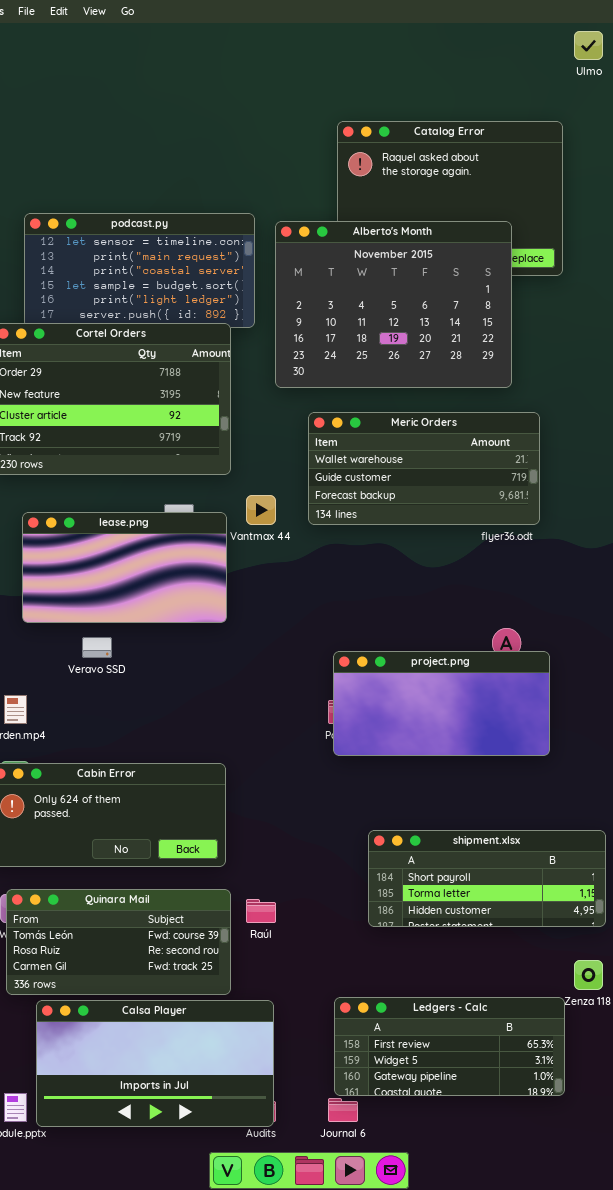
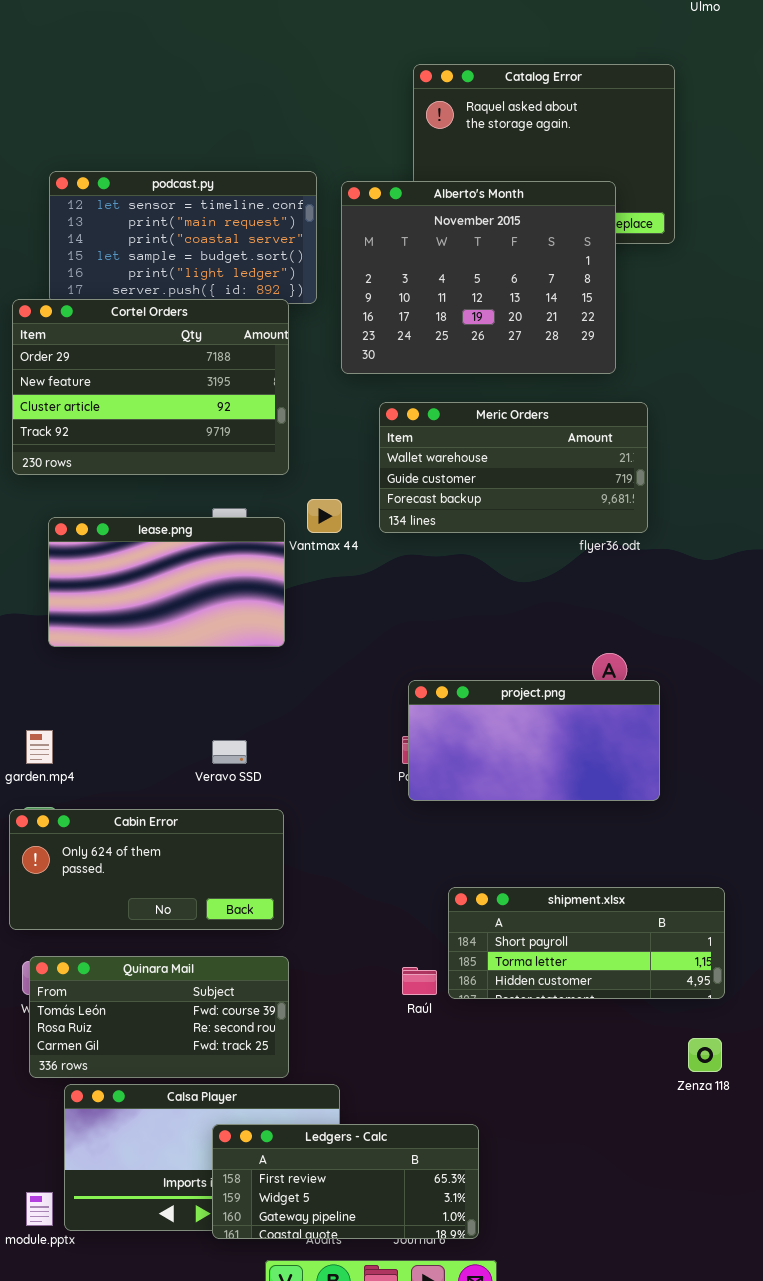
Veravo SSD: [82,637,112,658] -> [212,740,247,764], moved
Raúl: [246,899,276,923] -> [402,967,437,995], moved
Ledgers - Calc: [334,997,565,1096] -> [212,1124,479,1239], moved

